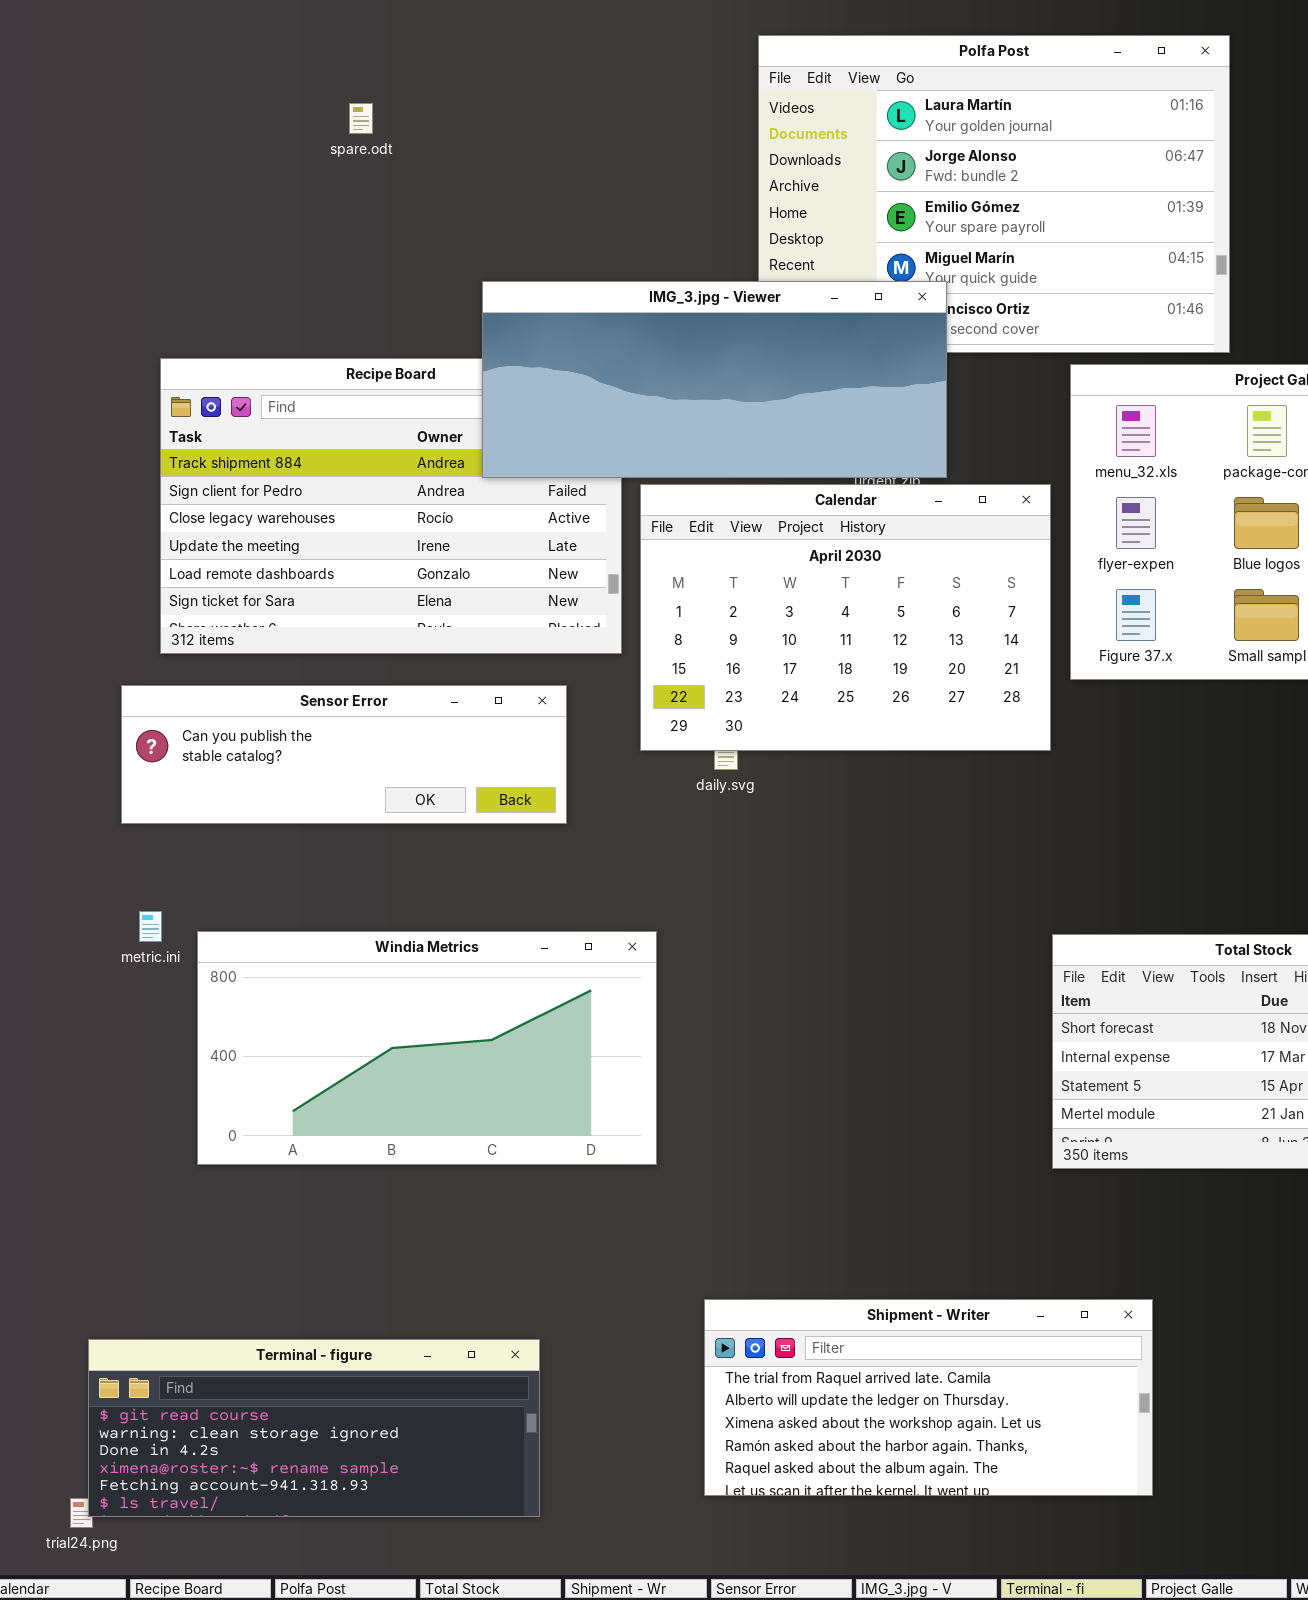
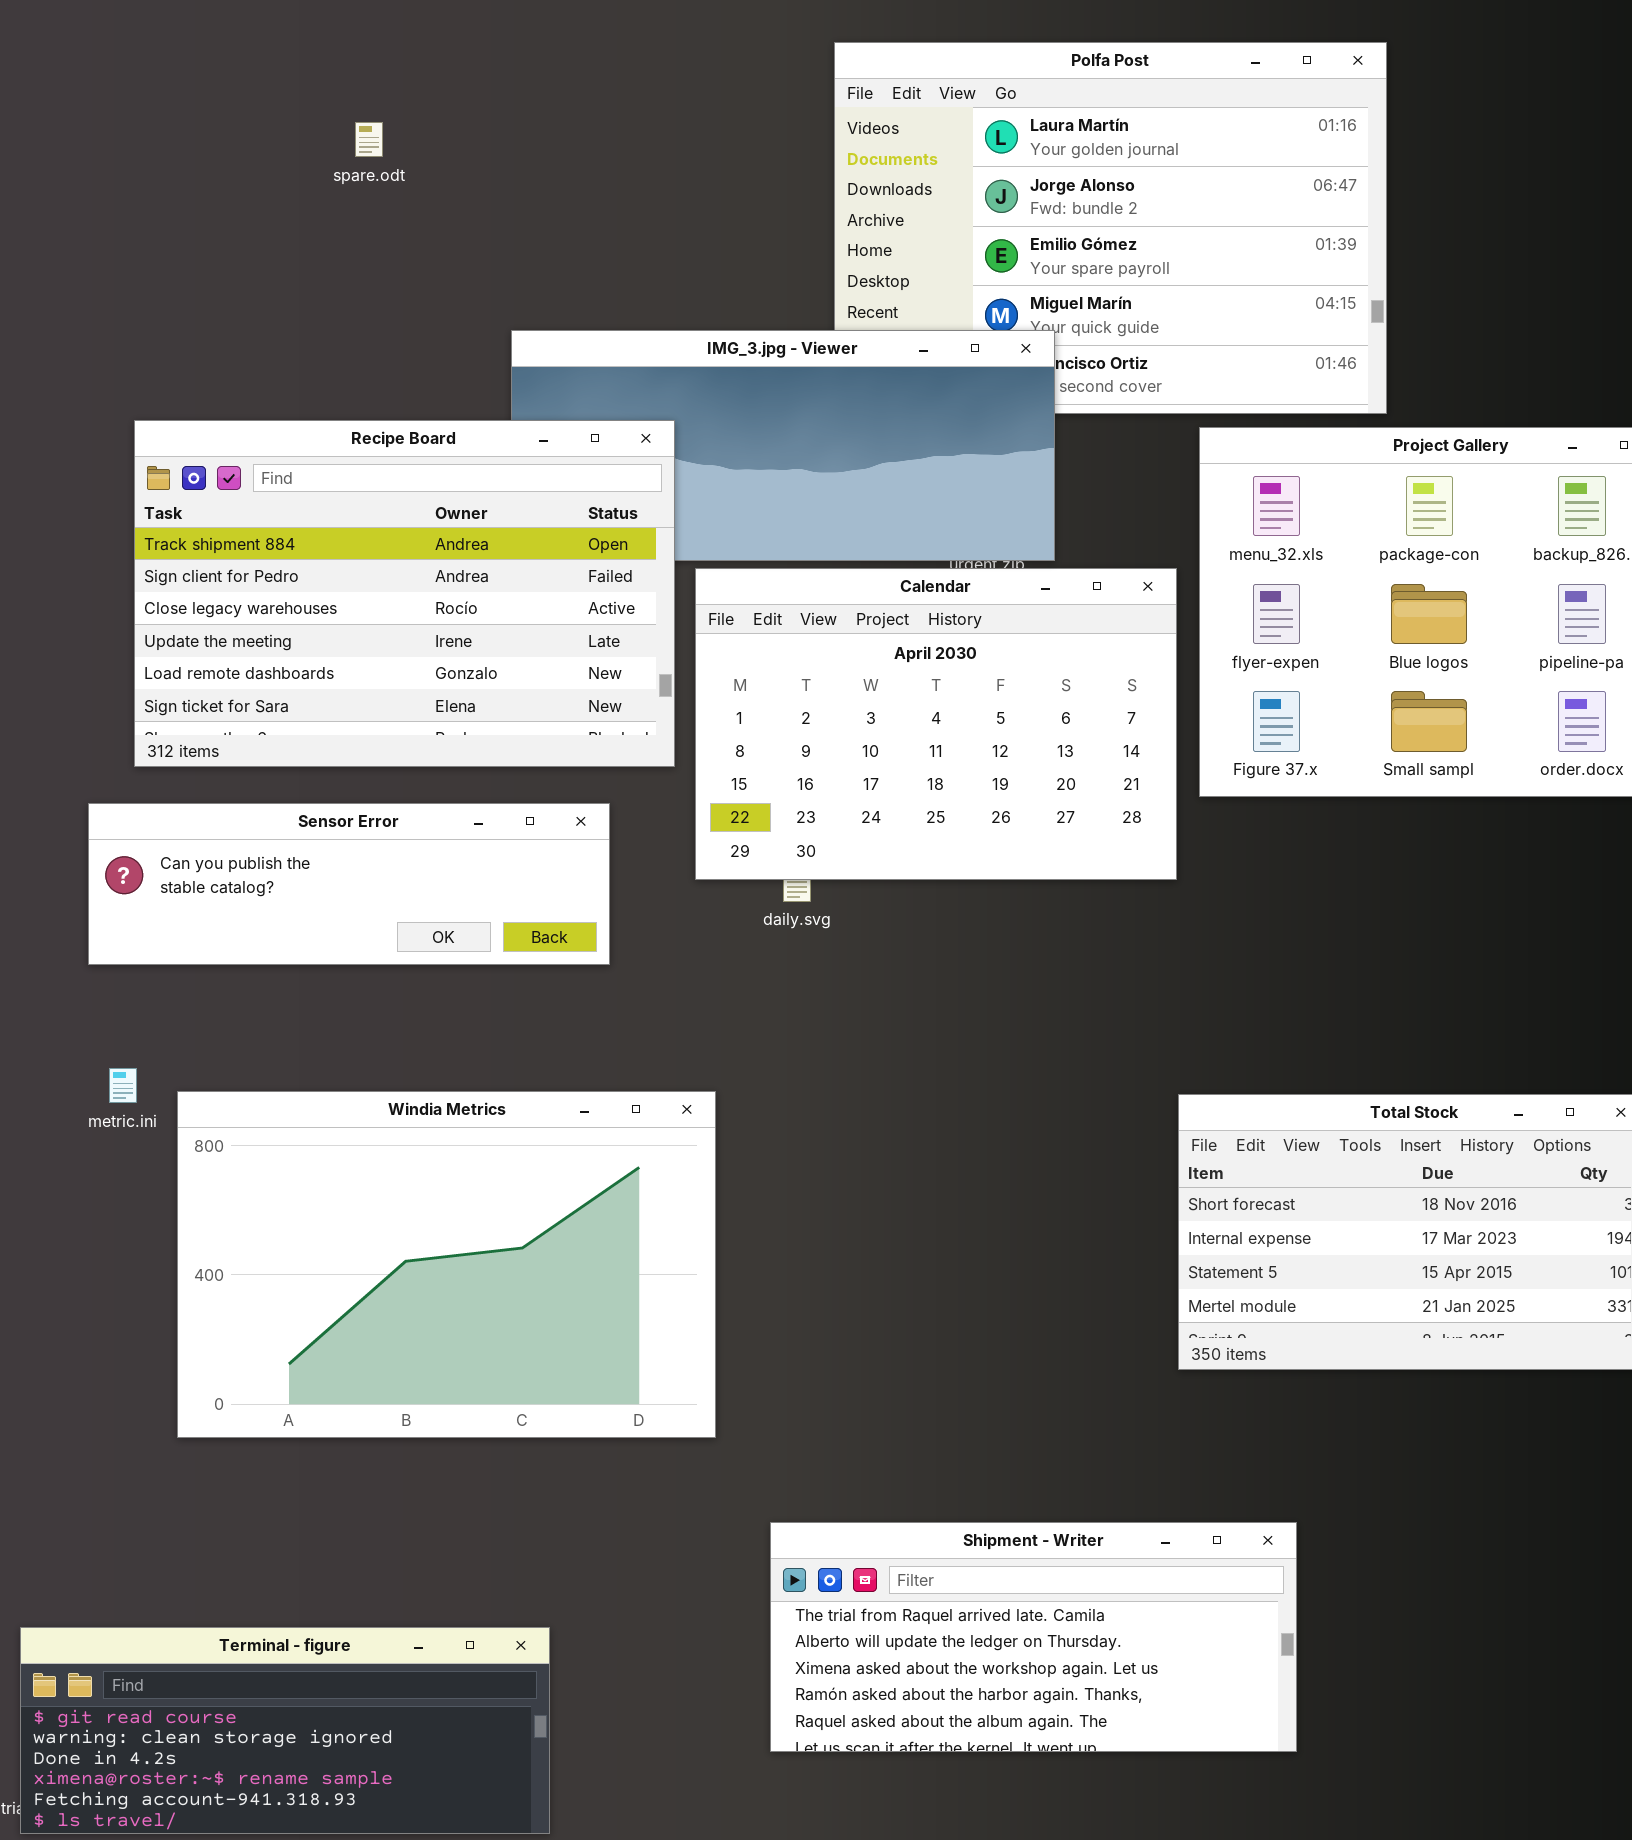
Recipe Board: [160,358,622,654] -> [134,420,675,767], raised
Windia Metrics: [197,931,657,1165] -> [177,1091,716,1438], resized
Terminal - figure: [88,1339,540,1517] -> [20,1627,550,1834], moved

